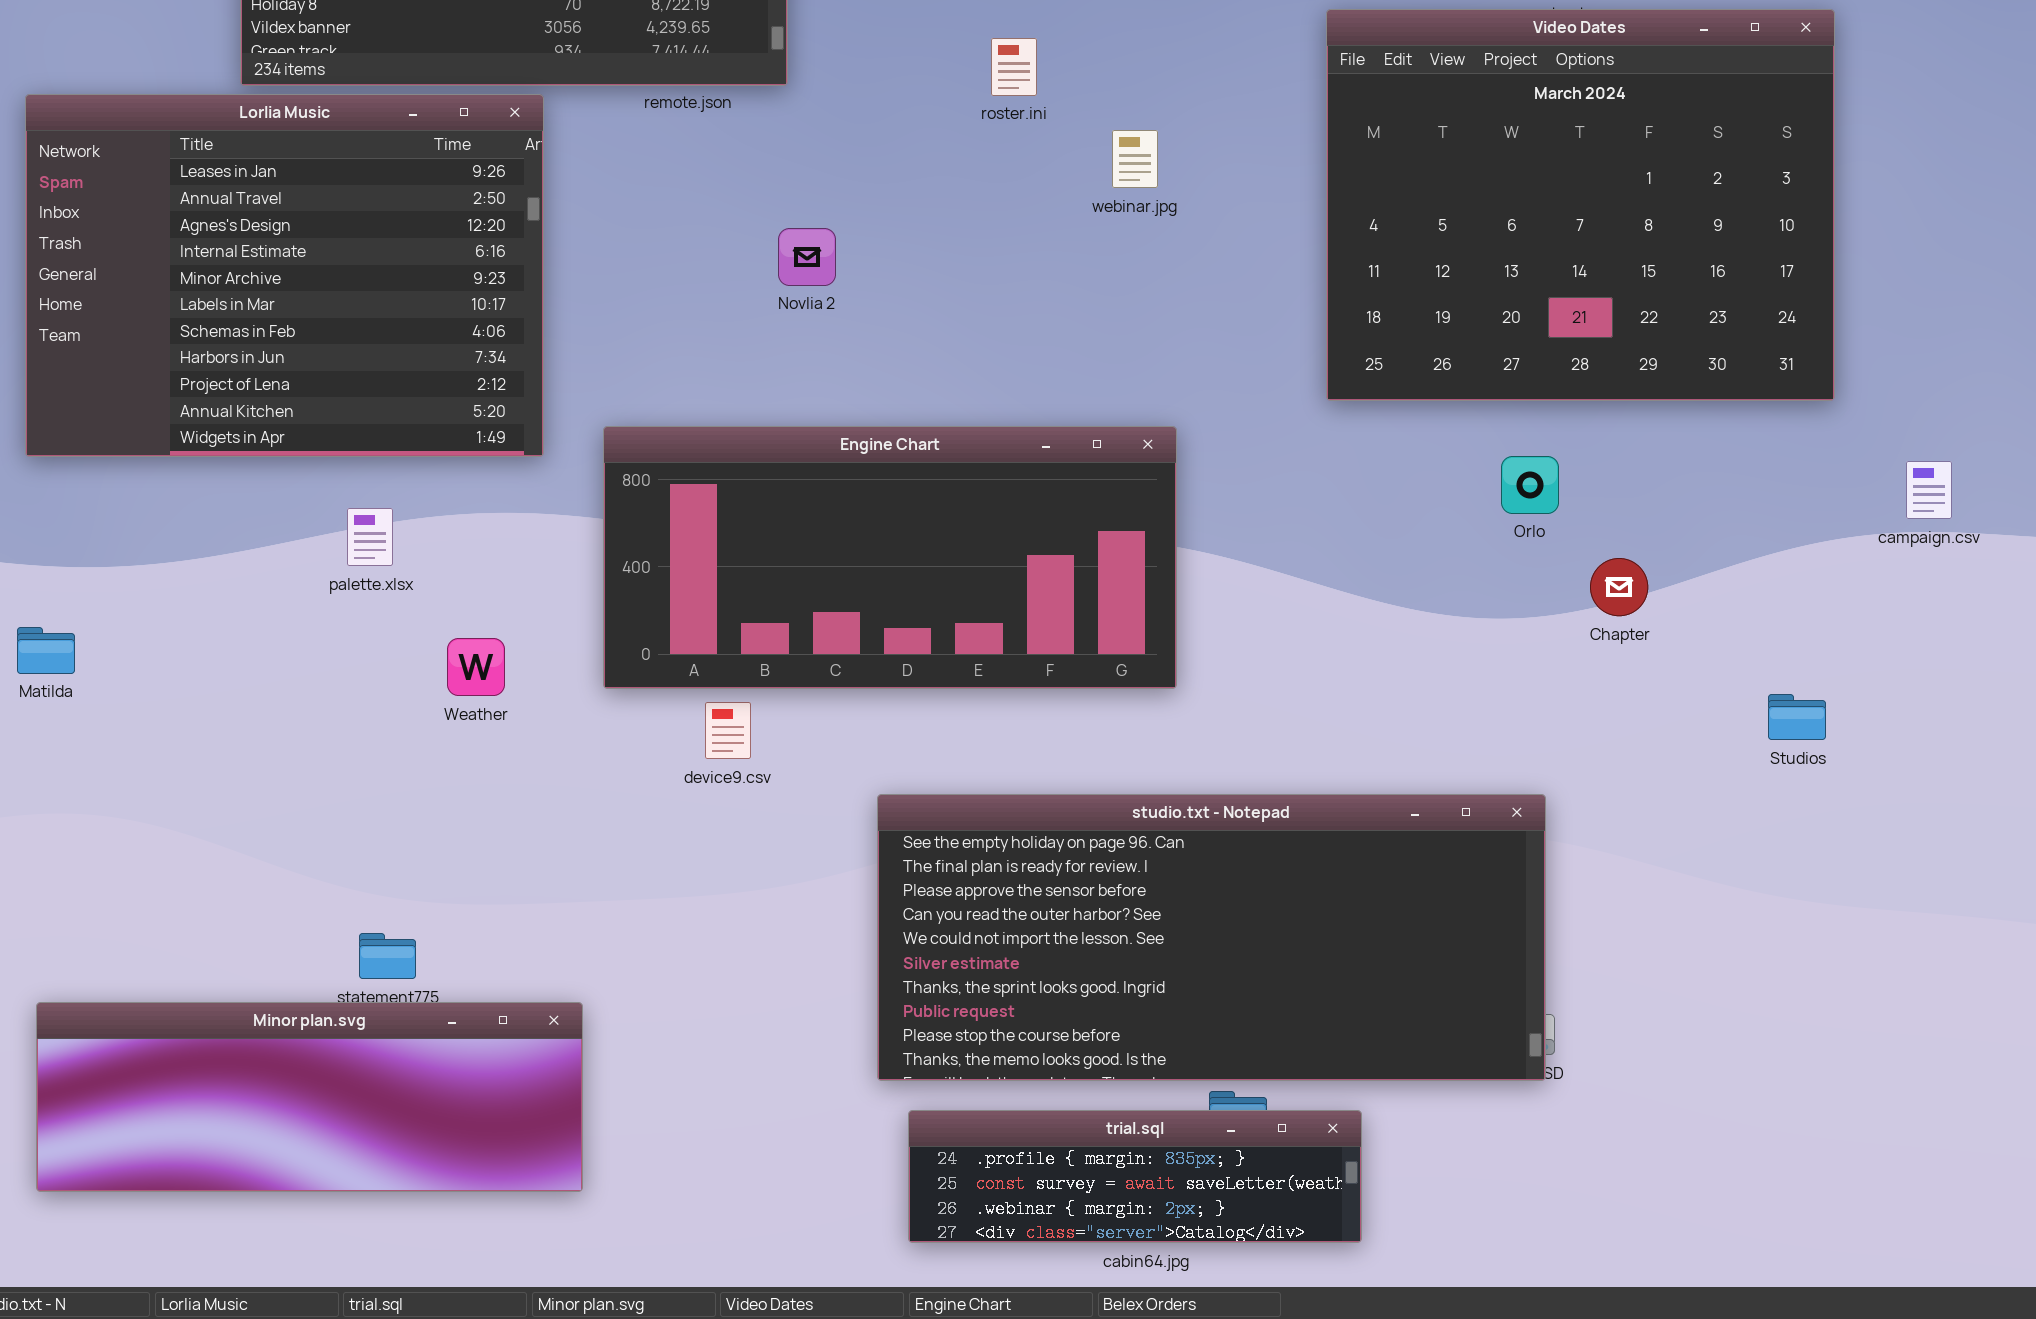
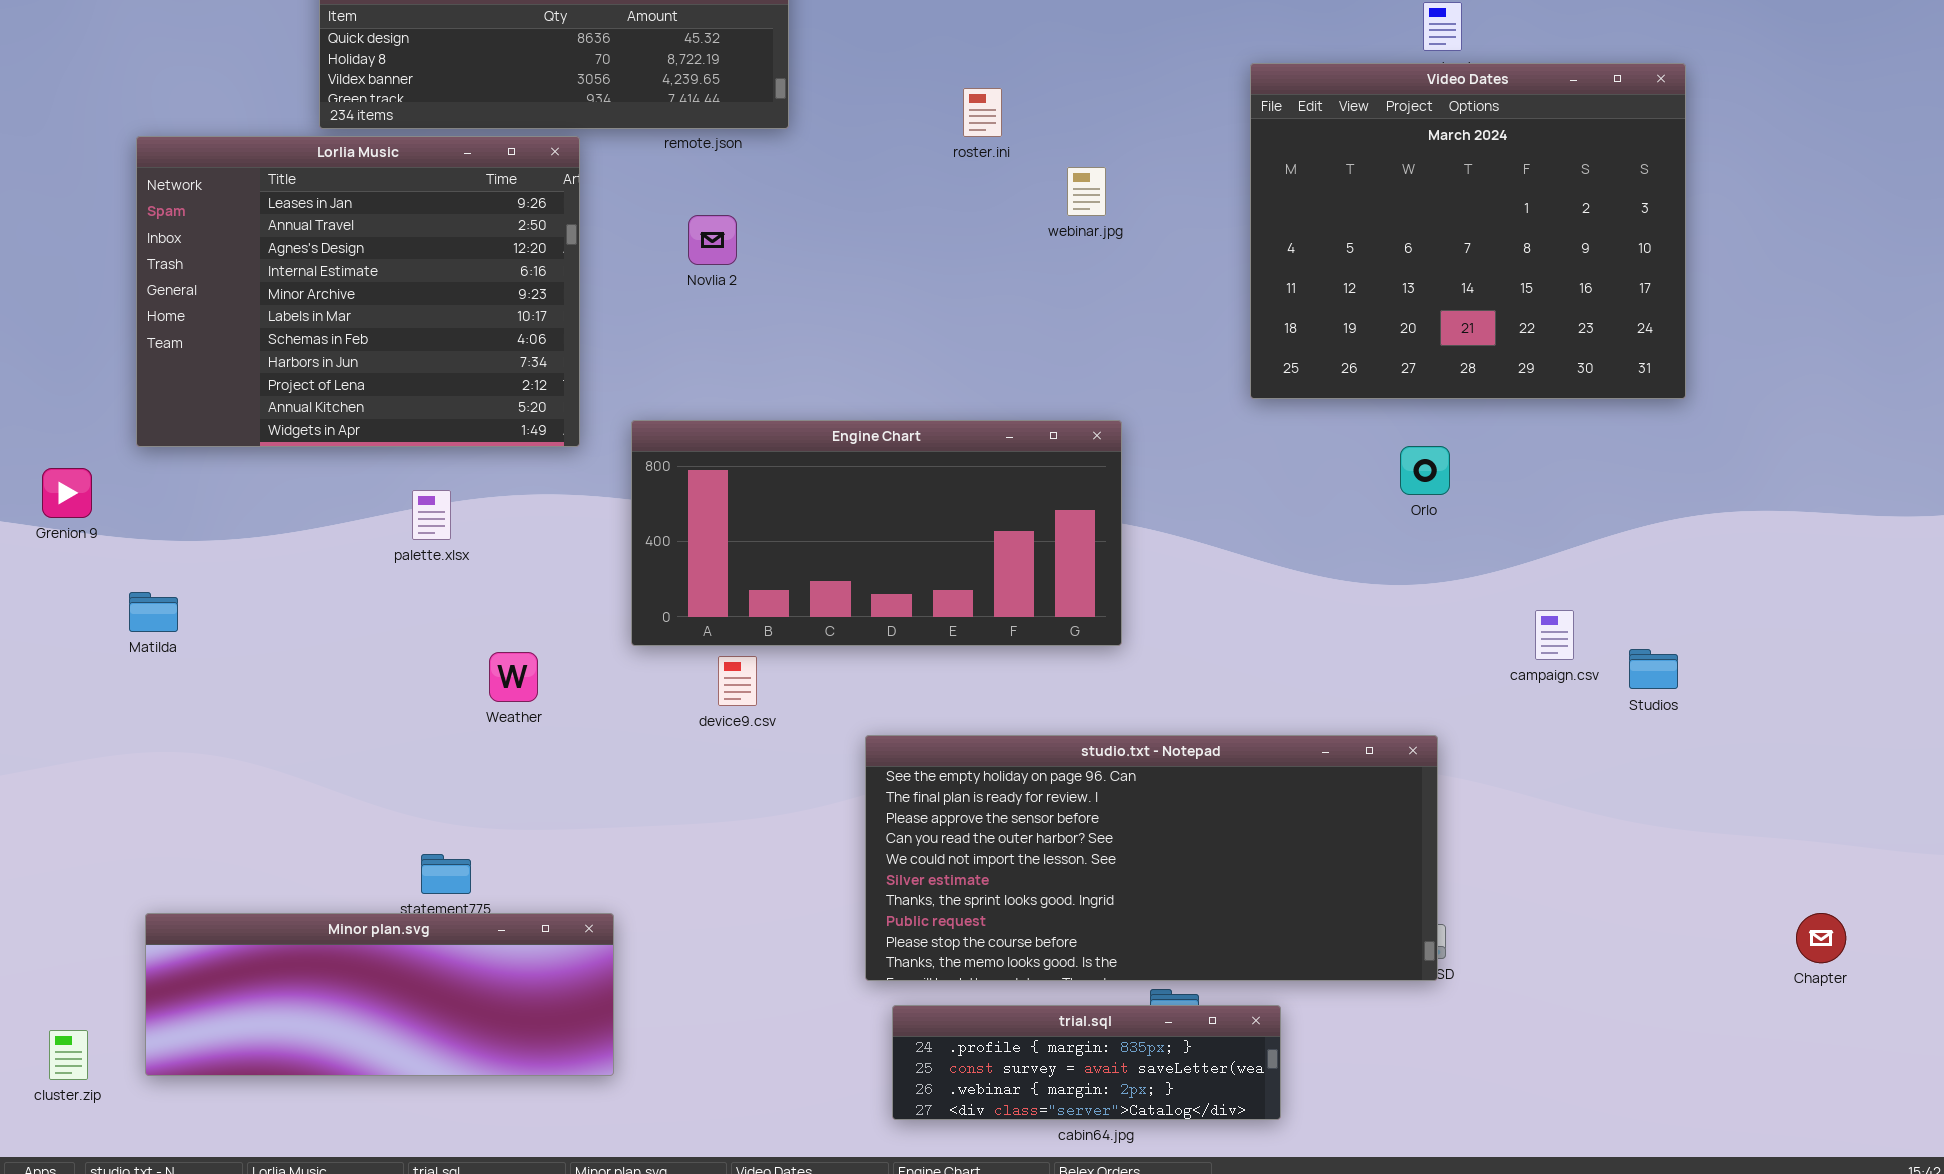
Novlia 2: [778,228,836,286] -> [688,215,737,265], moved
campaign.csv: [1906,461,1952,519] -> [1535,610,1574,660], moved
Chapter: [1590,558,1648,616] -> [1796,913,1846,963], moved
Weather: [447,638,505,696] -> [489,652,538,702], moved

